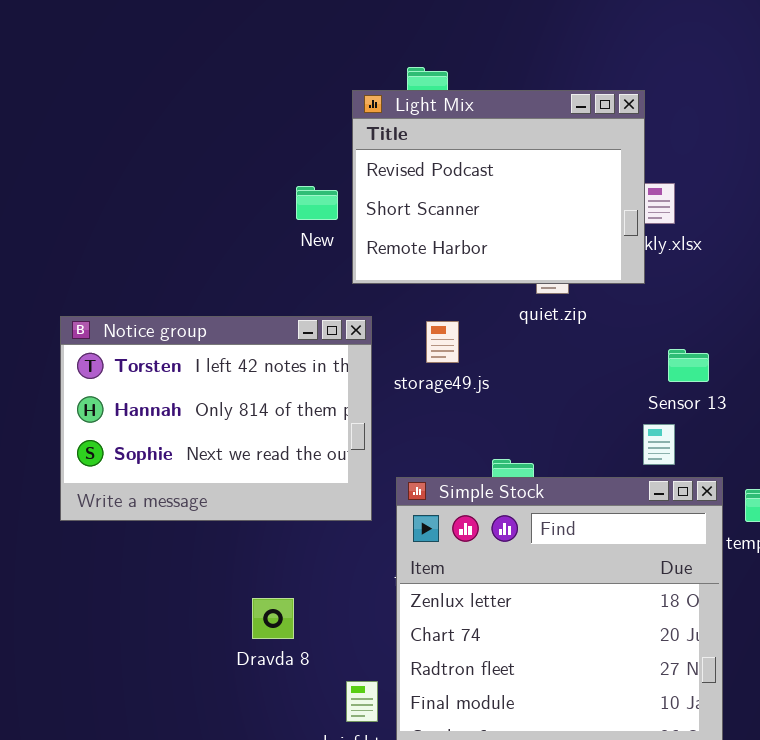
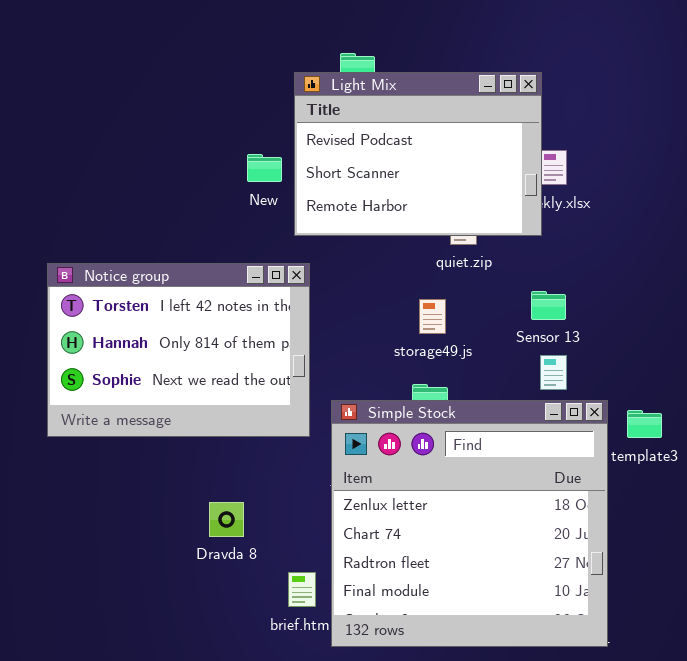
storage49.js: [426,321,459,363] -> [419,299,446,334], moved
Sensor 13: [668,349,709,382] -> [531,291,566,320], moved

